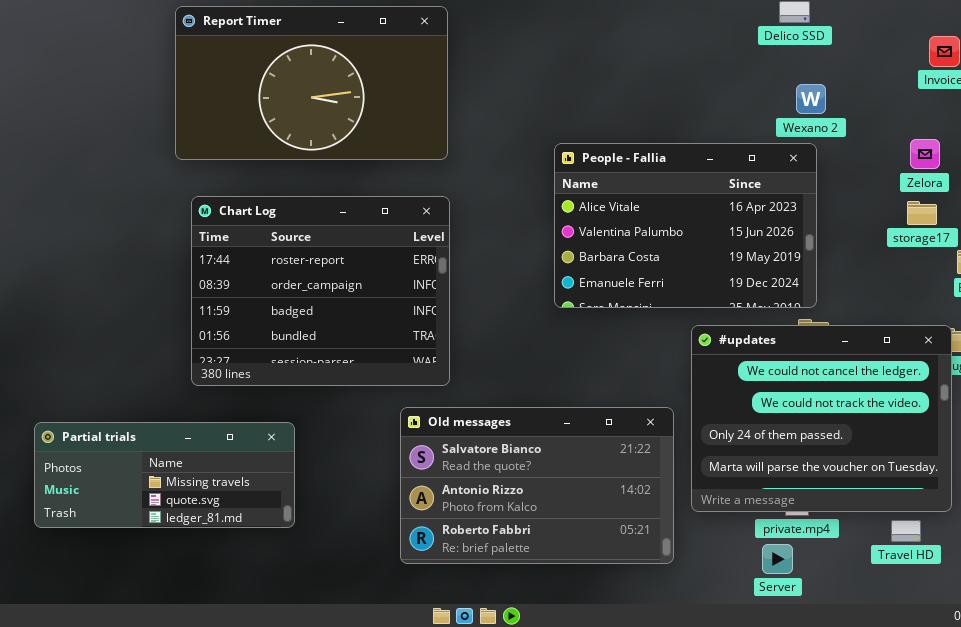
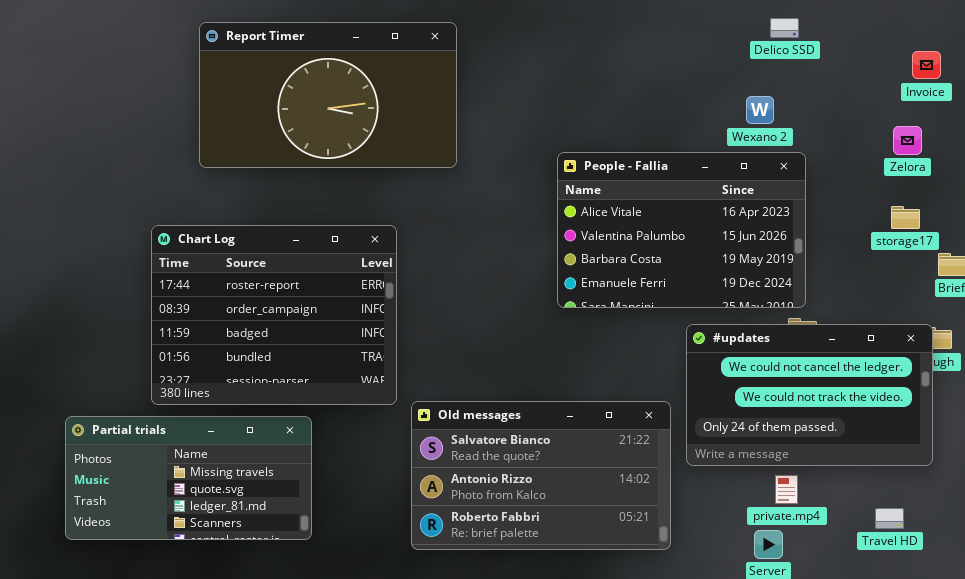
Wexano 2: [796,84,826,114] -> [746,96,774,124], moved
Zelora: [910,139,940,169] -> [893,126,922,155], moved
Chart Log: [191,196,450,386] -> [151,225,397,405], moved
#updates: [691,325,952,512] -> [686,324,933,466], resized
Partial trials: [34,422,295,528] -> [65,416,312,540], resized

